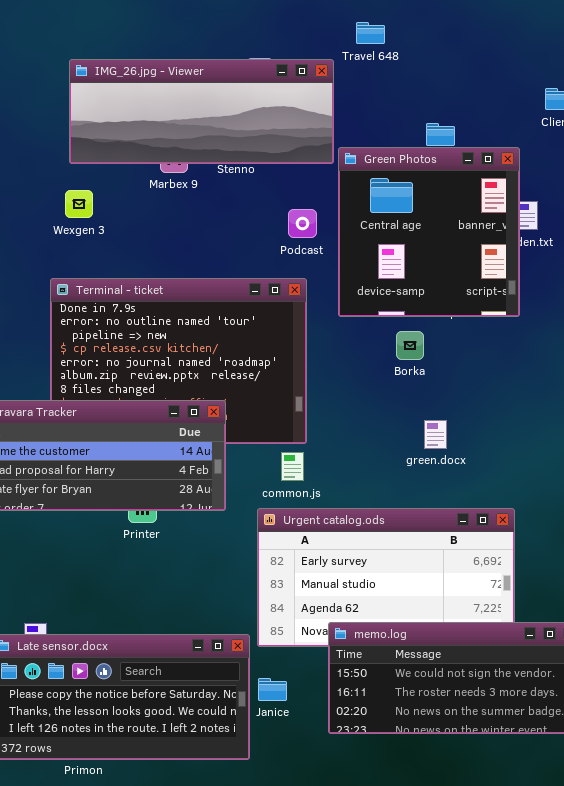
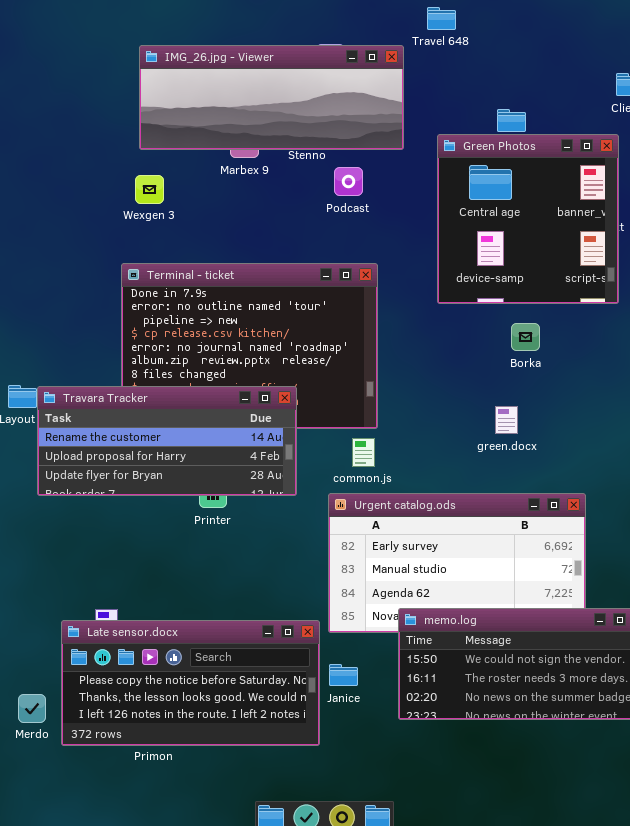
Green Photos: [338,147,520,317] -> [437,134,619,304], moved
Podcast: [288,209,317,238] -> [334,167,363,196], moved
Borka: [396,331,424,360] -> [511,323,540,351], moved

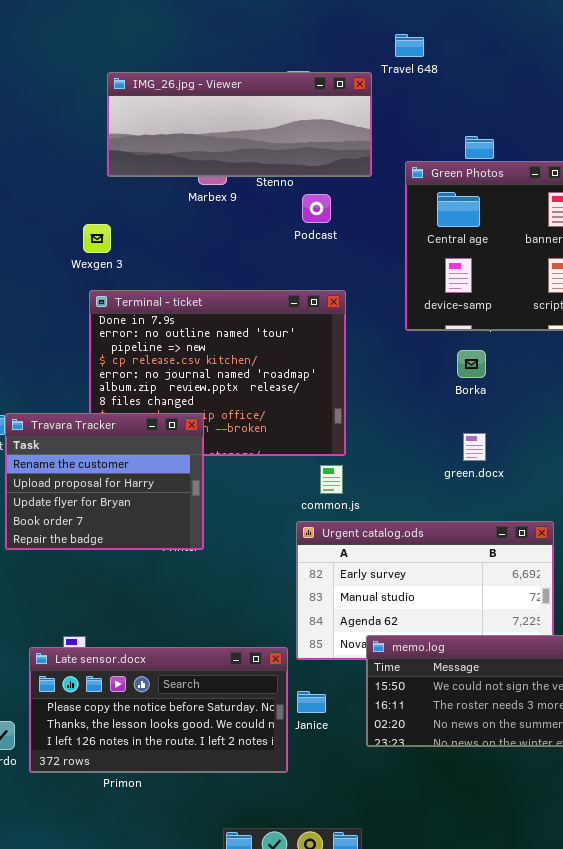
Wexgen 3: [135,175,164,204] -> [83,224,111,253], moved
Borka: [511,323,540,351] -> [457,350,486,378], moved
Travara Tracker: [37,386,297,496] -> [5,413,204,550], resized

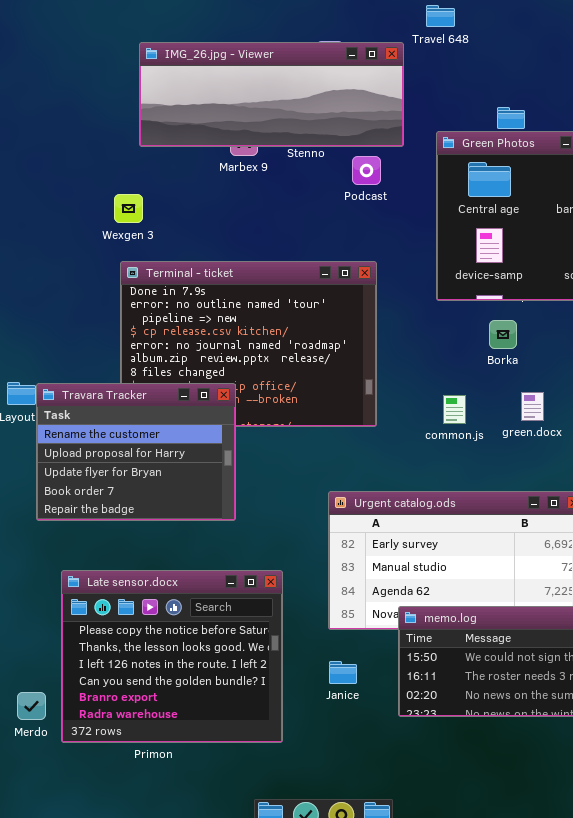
Podcast: [302,194,331,223] -> [352,156,381,185], moved
green.docx: [463,433,486,461] -> [521,392,544,421], moved
common.js: [320,465,343,494] -> [443,395,466,424], moved
Late sensor.docx: [29,647,288,773] -> [61,570,283,743], resized

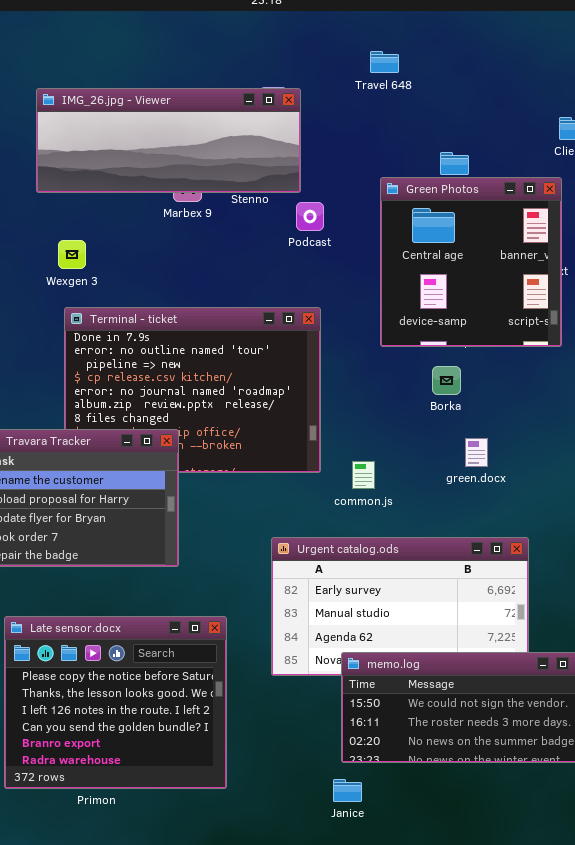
IMG_26.jpg - Viewer: [139,42,404,147] -> [36,88,301,193], moved
common.js: [443,395,466,424] -> [352,461,375,489], moved
Janice: [329,661,357,684] -> [333,779,362,802], moved

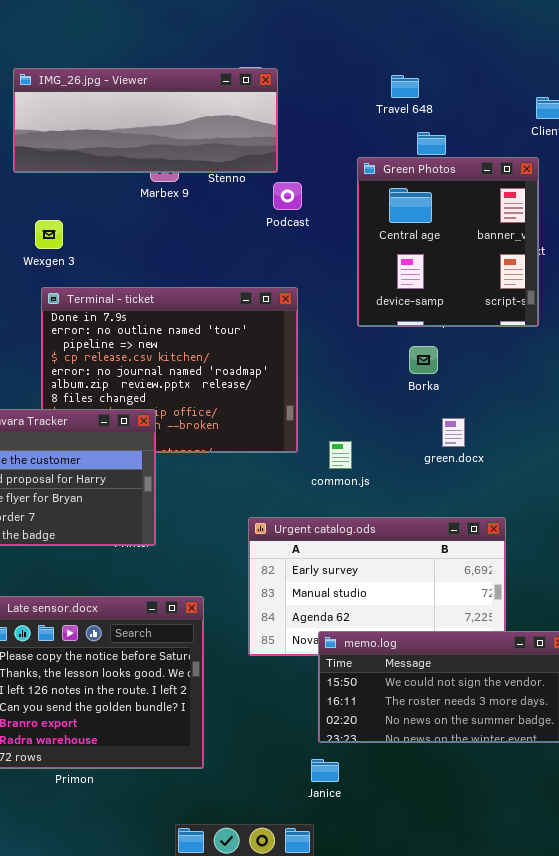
Travel 648: [370,51,399,73] -> [391,75,419,98], moved

